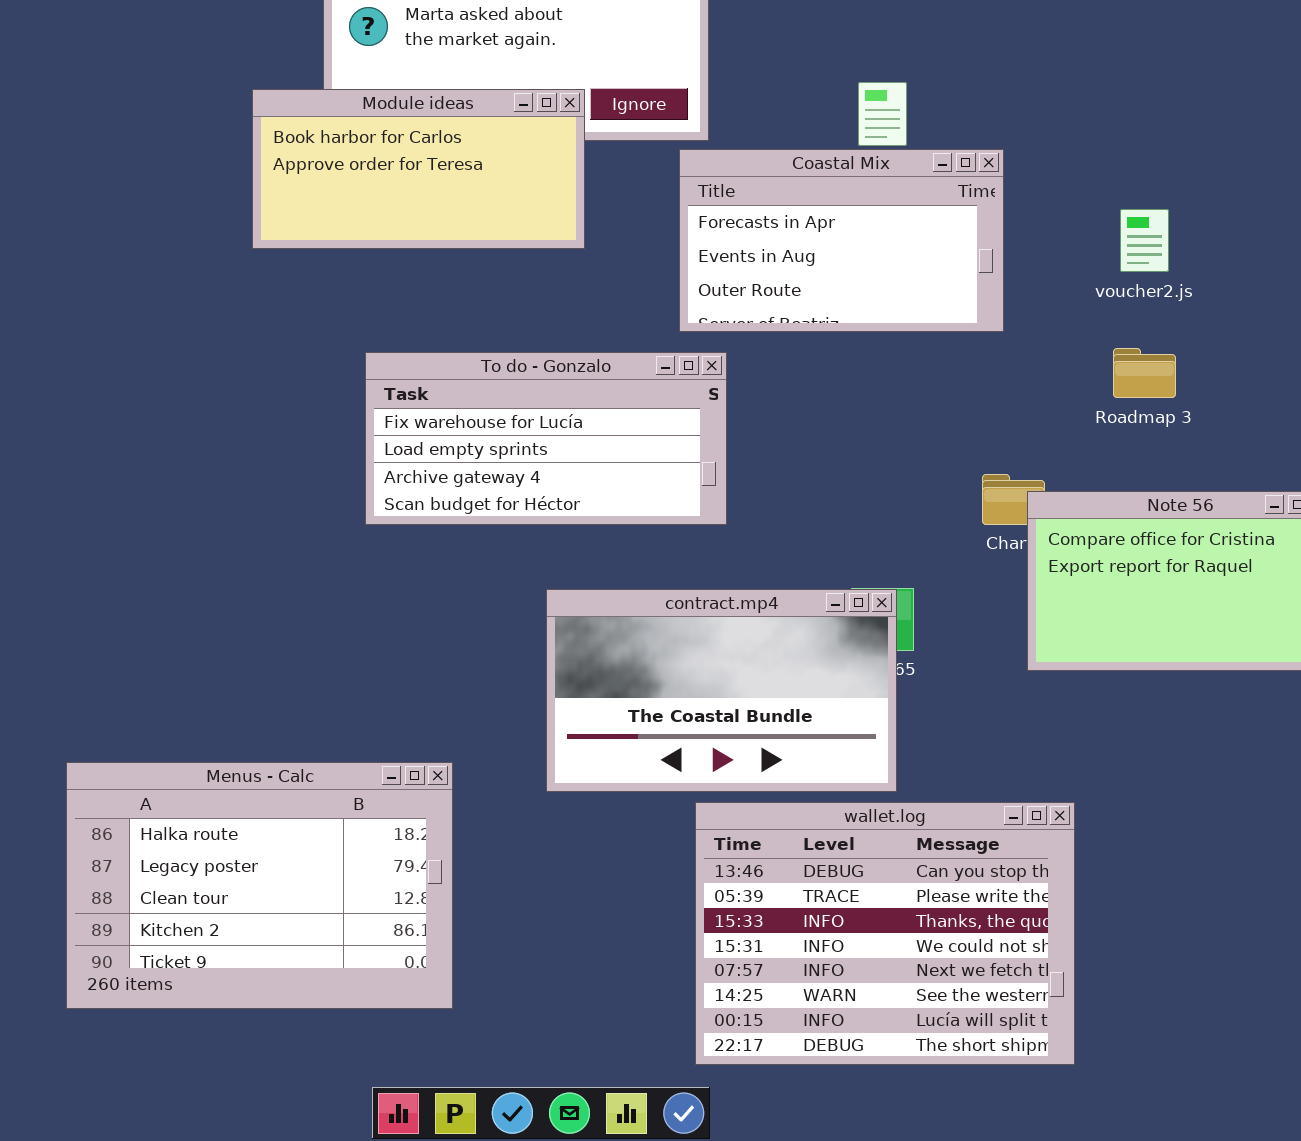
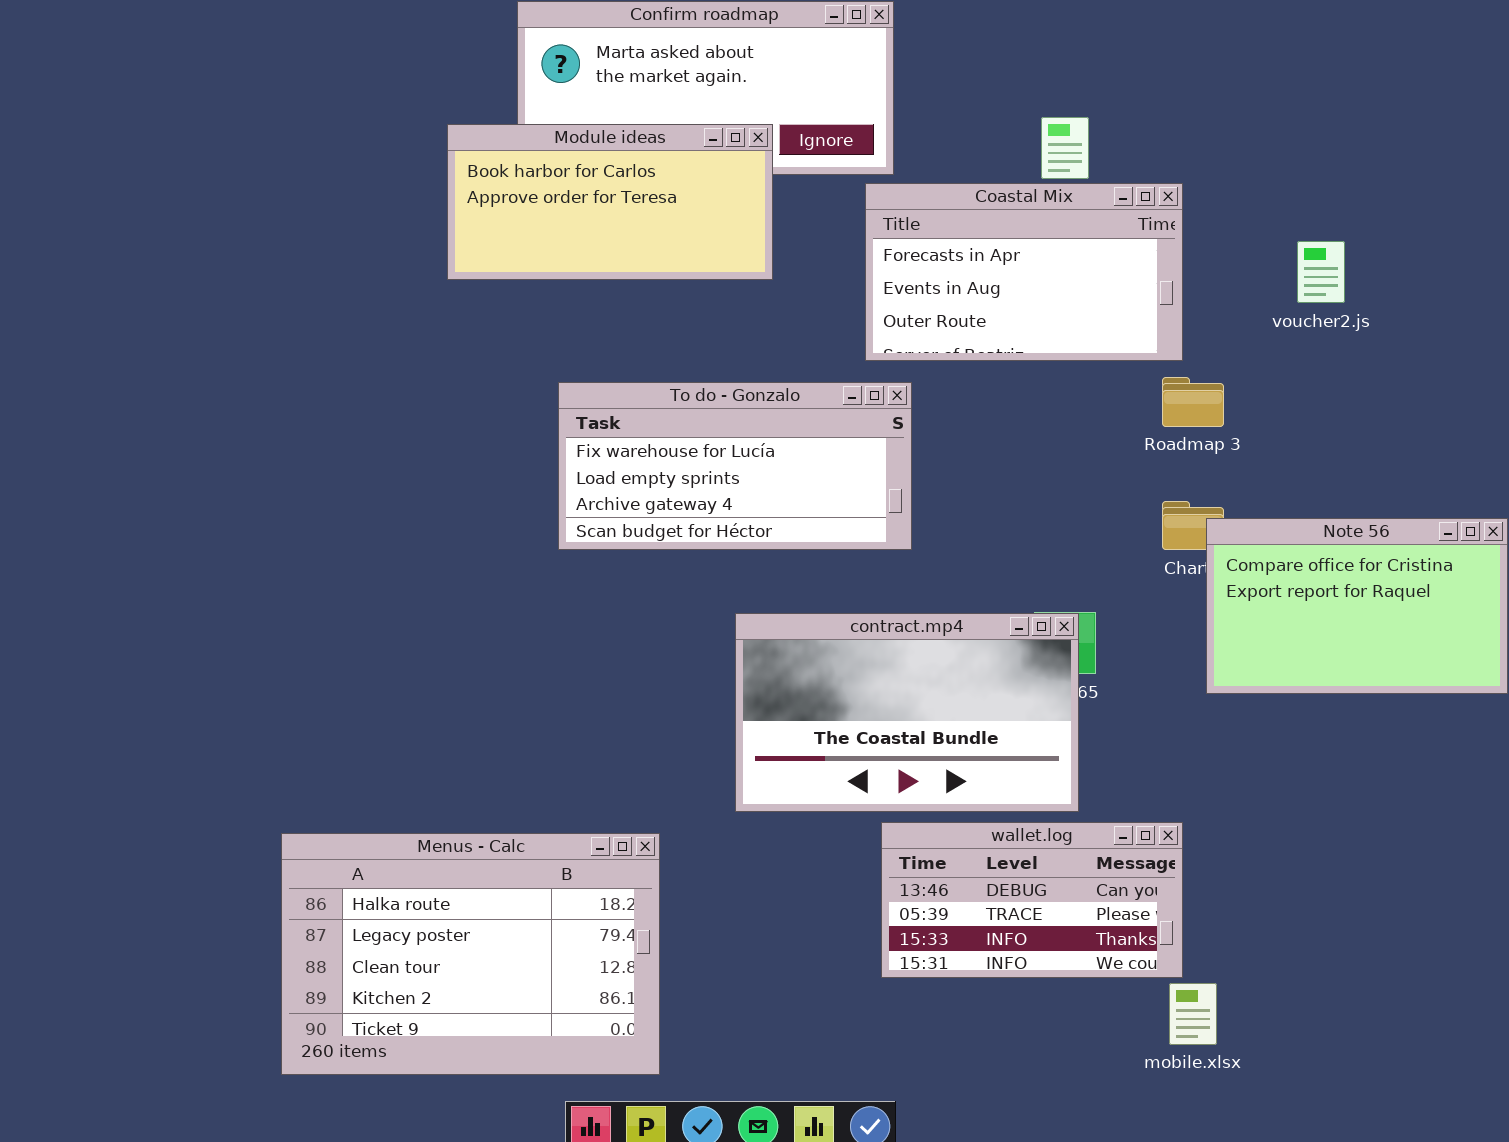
Roadmap 3: [1113,348,1176,398] -> [1162,377,1224,427], moved
Menus - Calc: [66,762,453,1009] -> [281,833,660,1075], moved
wallet.log: [695,802,1075,1065] -> [881,822,1183,978], resized

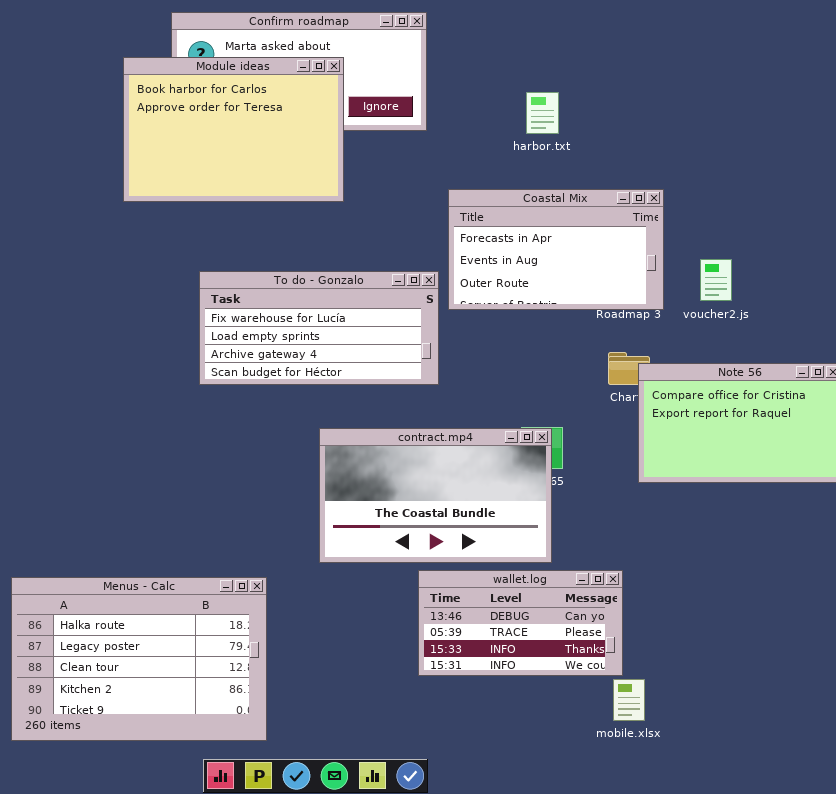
Module ideas: [447,124,773,280] -> [123,57,344,202], resized
Coastal Mix: [865,183,1183,361] -> [448,189,664,310], moved
voucher2.js: [1297,241,1345,303] -> [700,259,732,301], moved

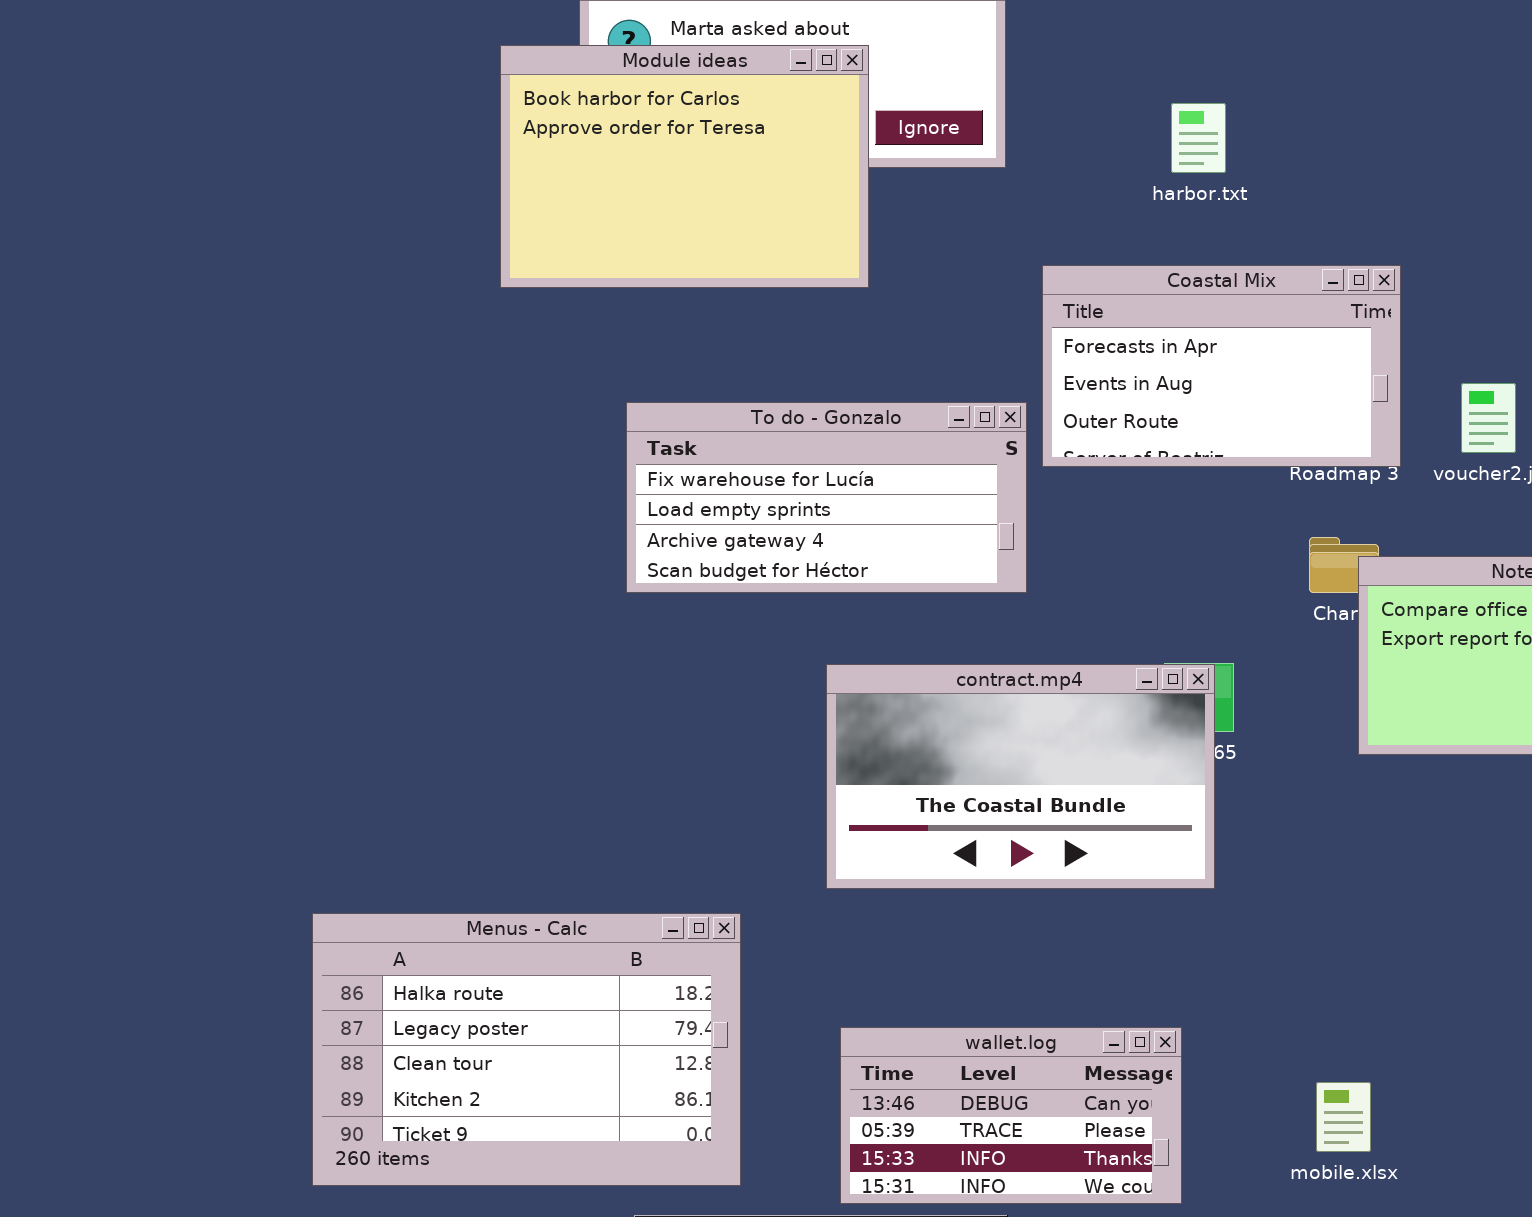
wallet.log: [418,570,623,676] -> [840,1027,1182,1204], moved

